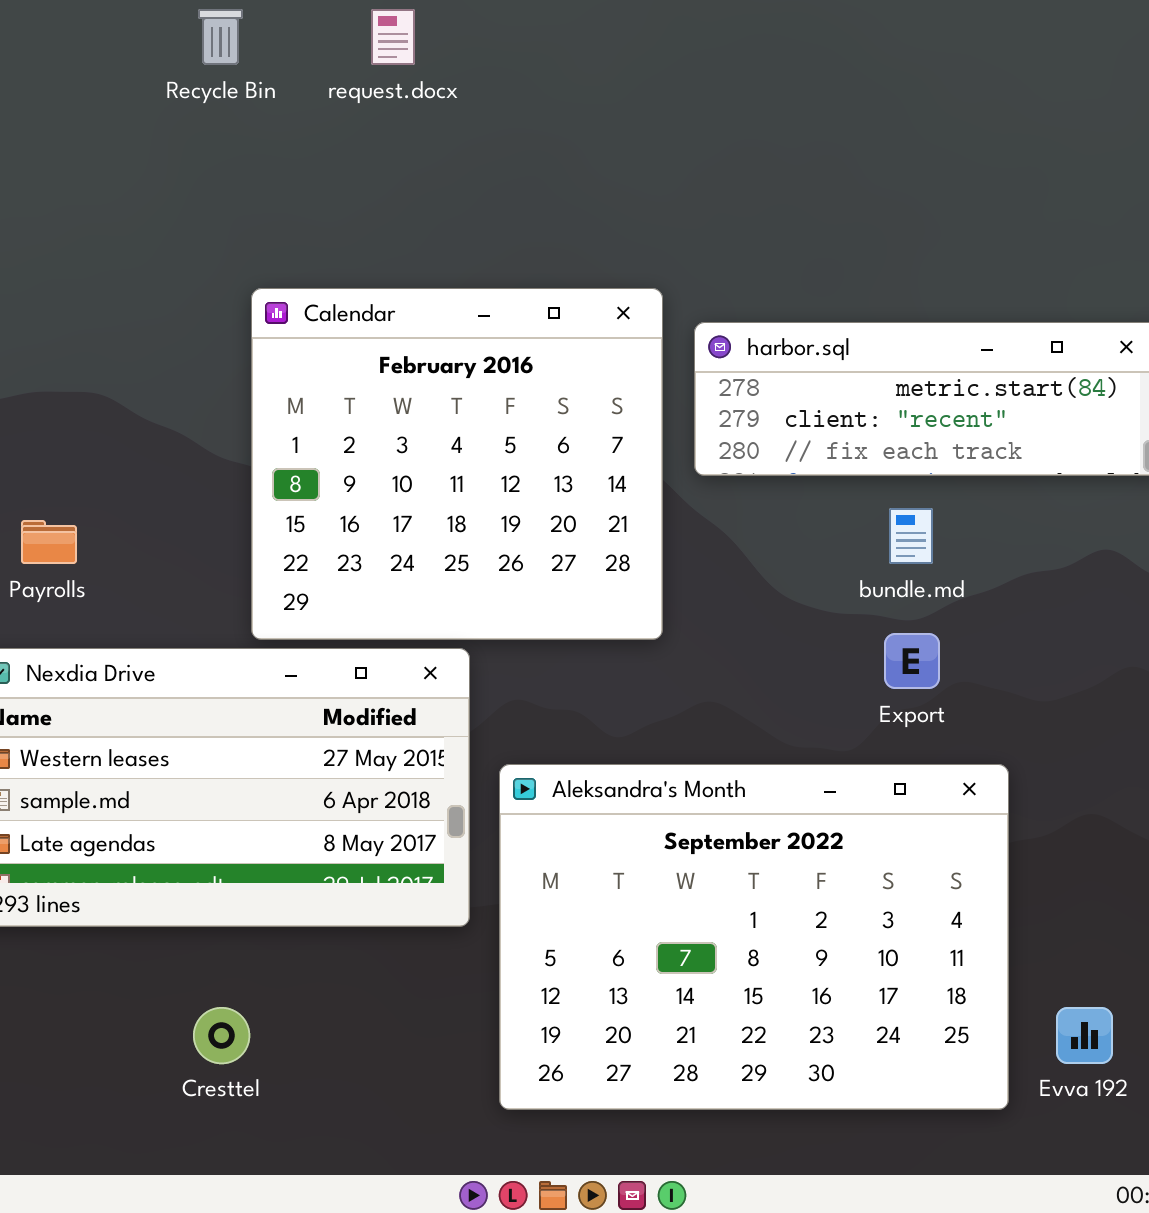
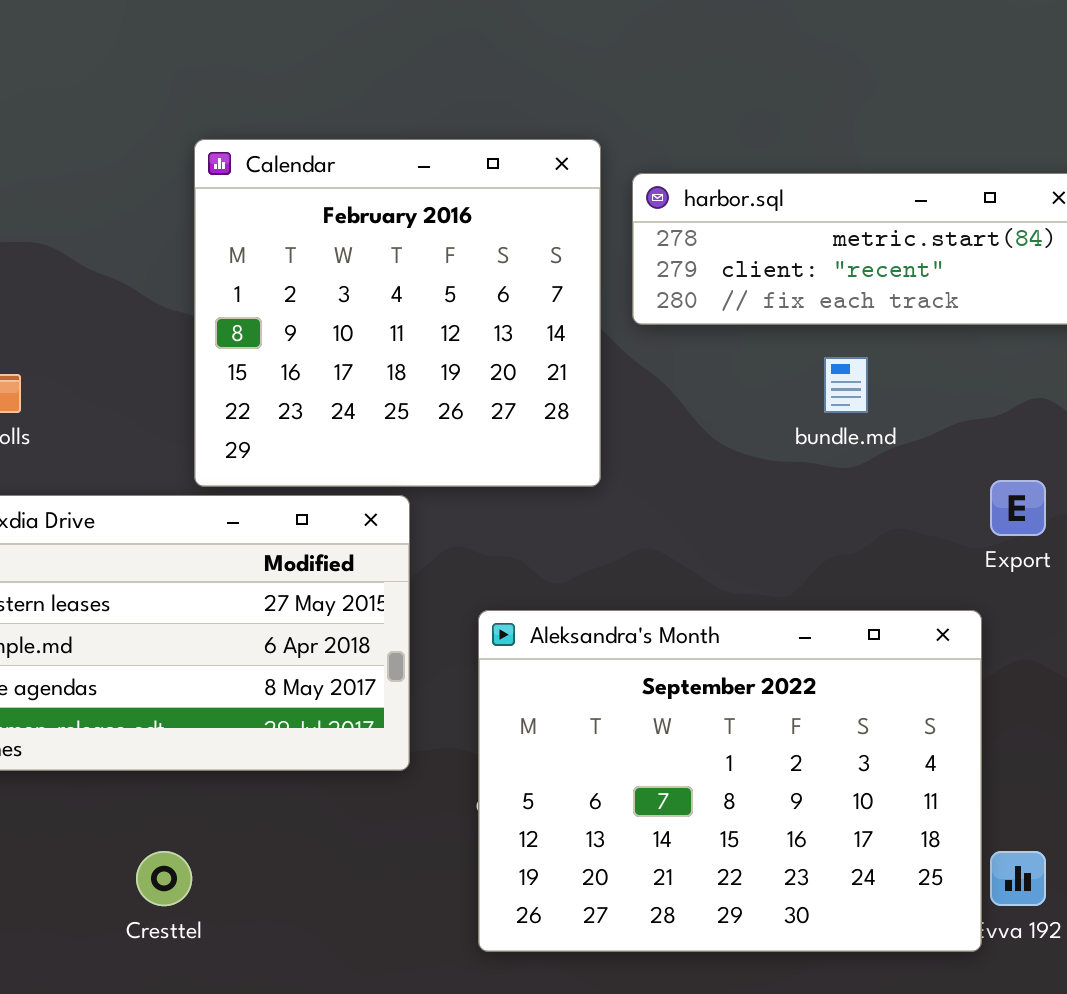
Export: [884,633,940,689] -> [990,480,1046,536], moved
Aleksandra's Month: [499,764,1009,1110] -> [478,610,982,952], moved

